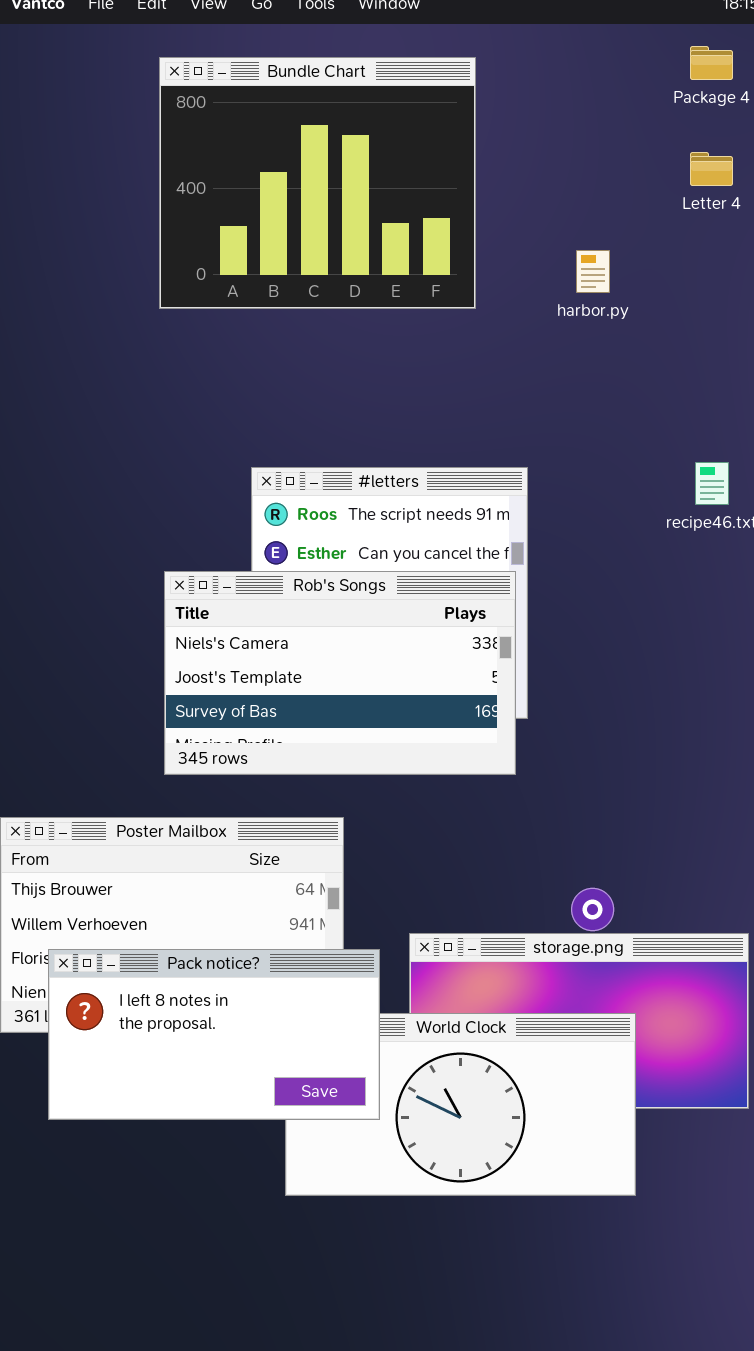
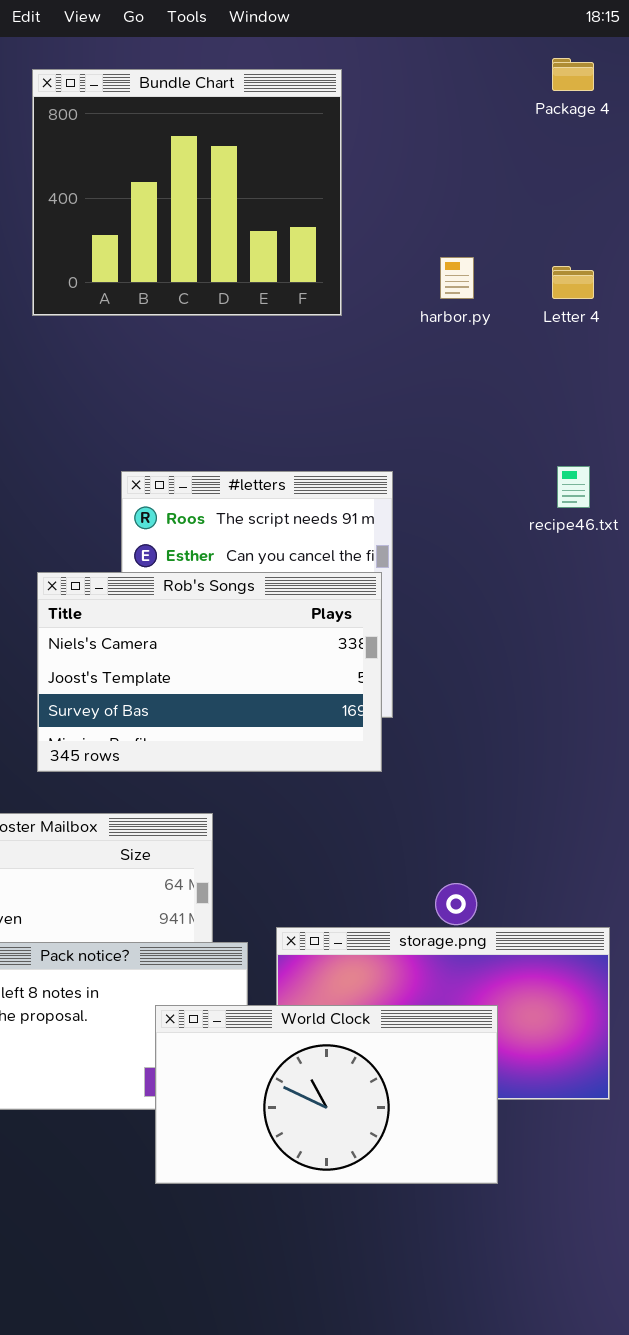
Letter 4: [690,152,733,186] -> [552,266,594,299], moved
World Clock: [285,1013,636,1196] -> [155,1005,498,1184], raised

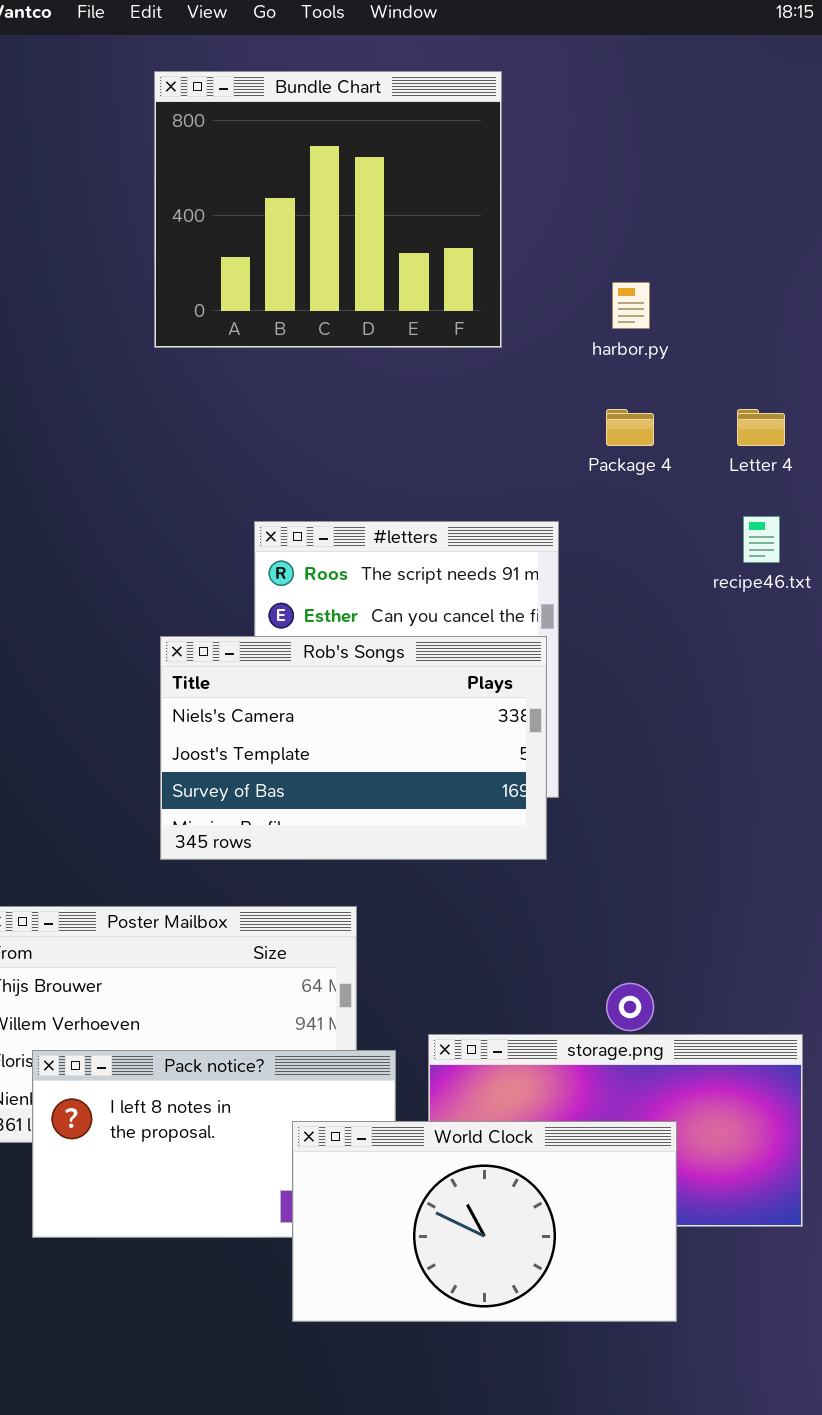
Package 4: [552,58,594,91] -> [606,409,654,446], moved
Letter 4: [552,266,594,299] -> [737,409,785,446], moved

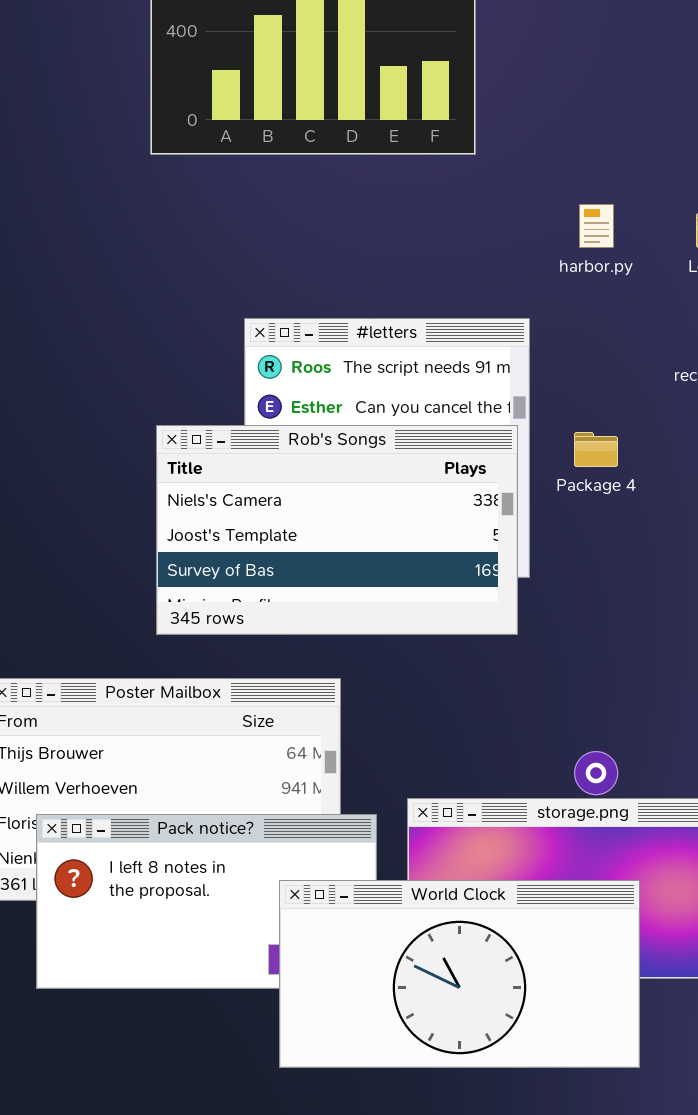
harbor.py: [612,282,650,329] -> [579,204,614,248], moved
Package 4: [606,409,654,446] -> [574,432,618,467], moved

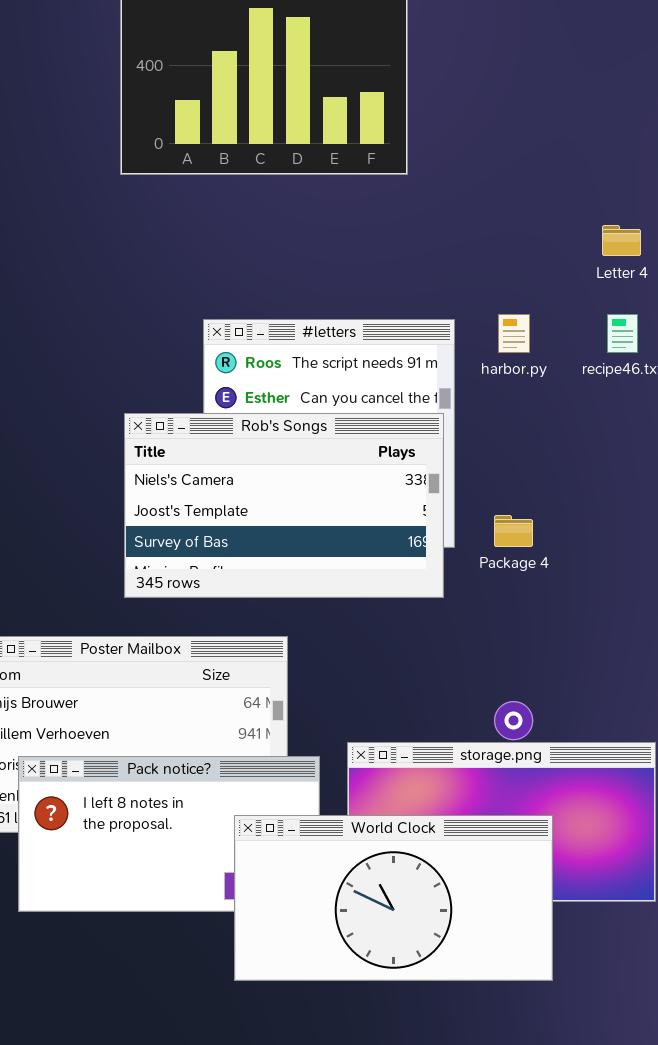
harbor.py: [579,204,614,248] -> [498,314,530,353], moved
Package 4: [574,432,618,467] -> [494,515,533,547], moved

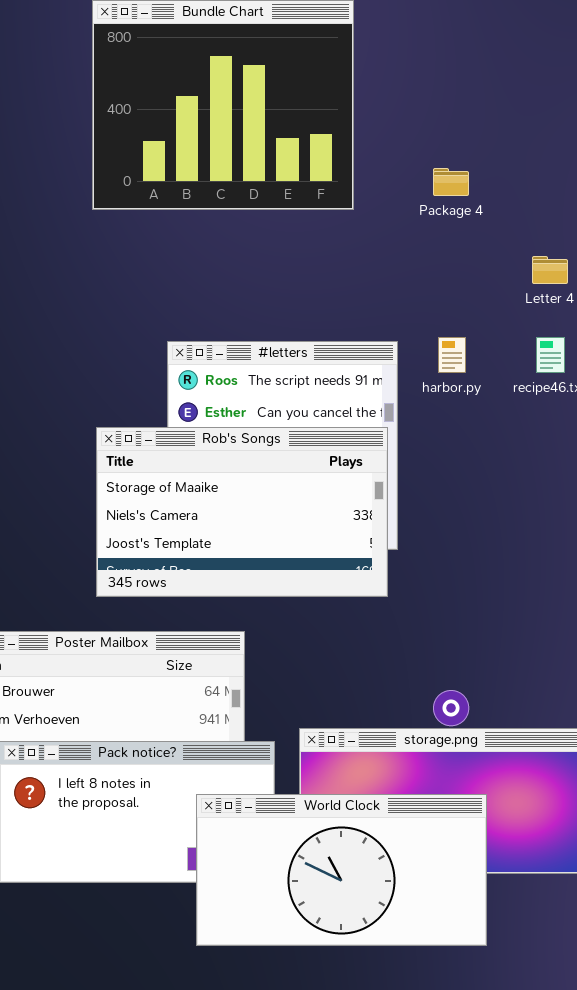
Rob's Songs: [124,413,444,598] -> [96,427,388,597], scrolled up 1 row
Package 4: [494,515,533,547] -> [433,168,469,196], moved

